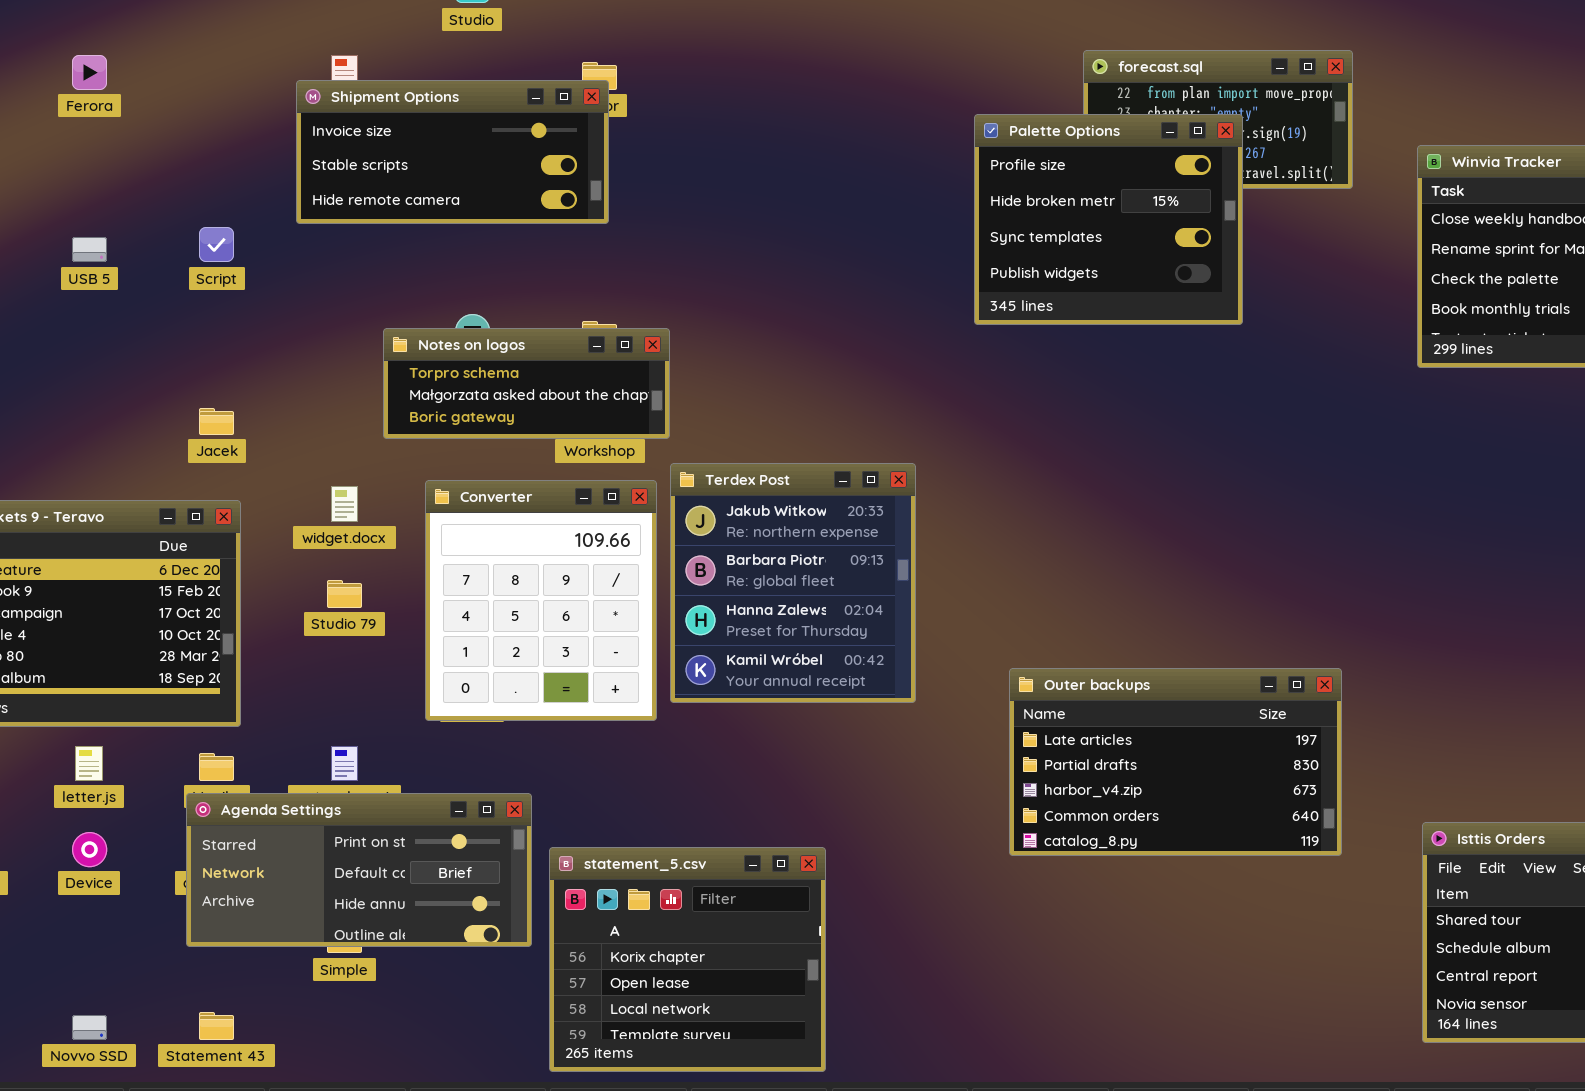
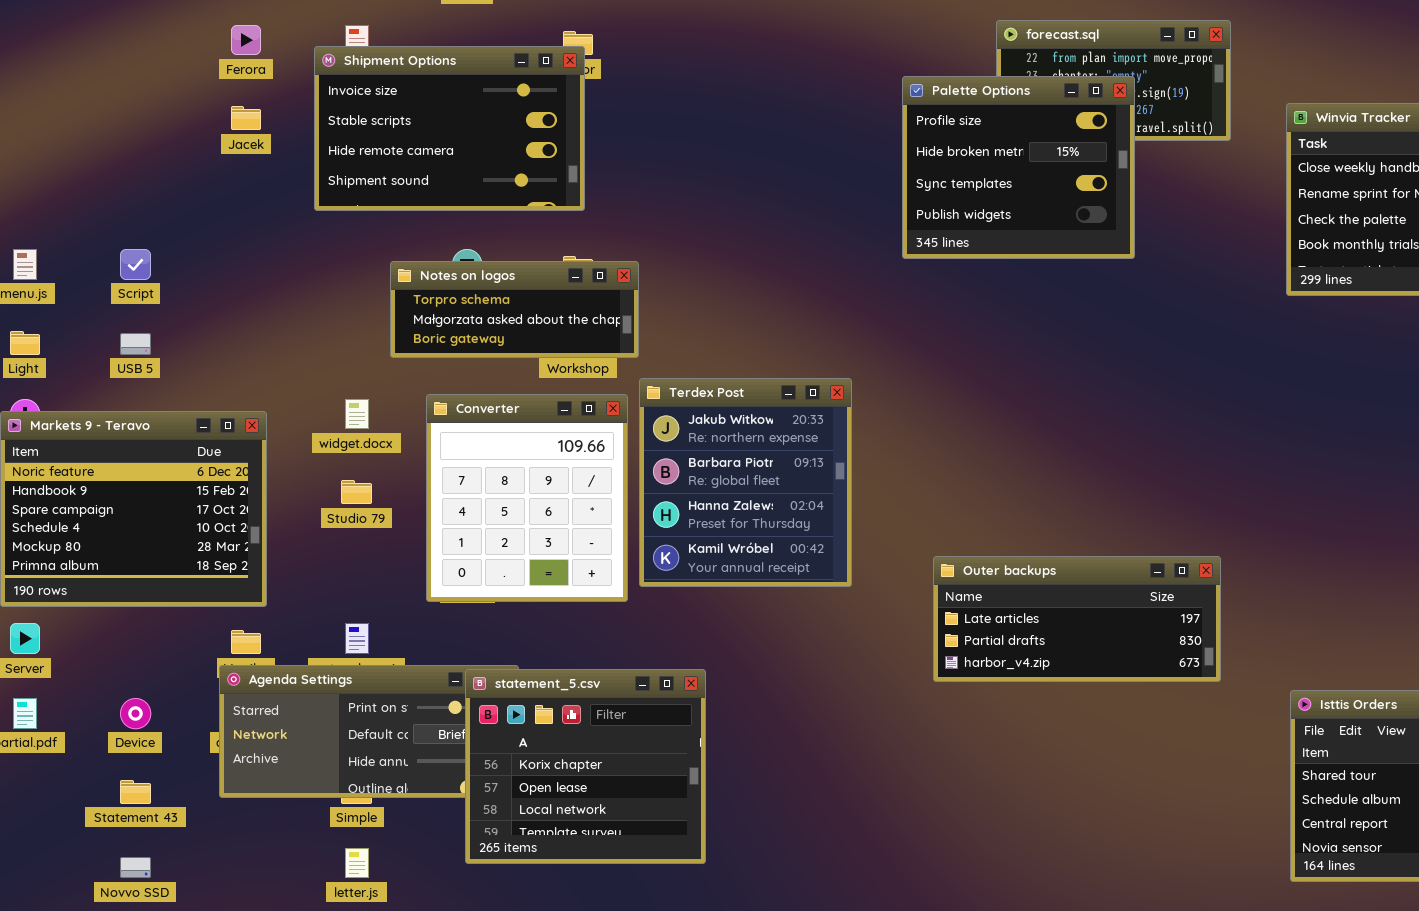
Ferora: [72,55,107,90] -> [231,25,261,55], moved
Shipment Options: [296,80,609,224] -> [314,46,585,211], resized
Script: [199,227,234,262] -> [120,249,151,280], moved
USB 5: [72,237,107,262] -> [120,333,151,355], moved
Jacek: [199,408,234,435] -> [231,106,261,130], moved
Outer backups: [1009,668,1342,856] -> [933,556,1221,682], resized
letter.js: [75,746,103,781] -> [345,848,369,878], moved
statement_5.csv: [549,847,826,1072] -> [465,669,706,864], moved
Statement 43: [199,1012,234,1040] -> [120,780,151,804], moved

